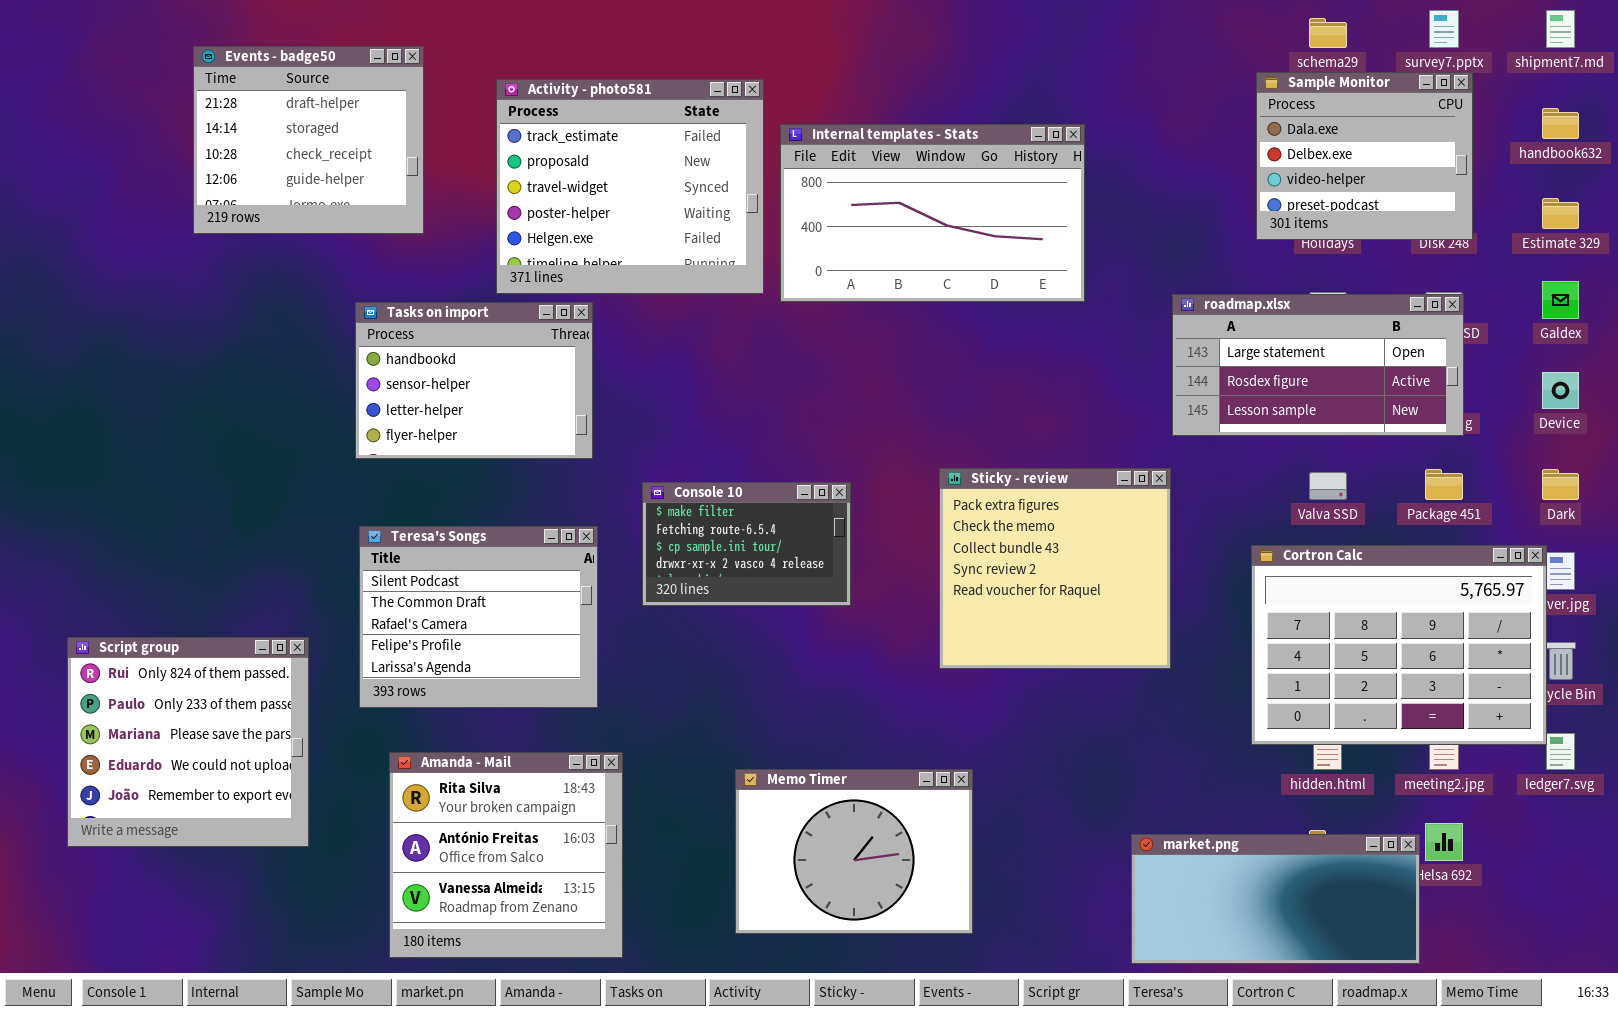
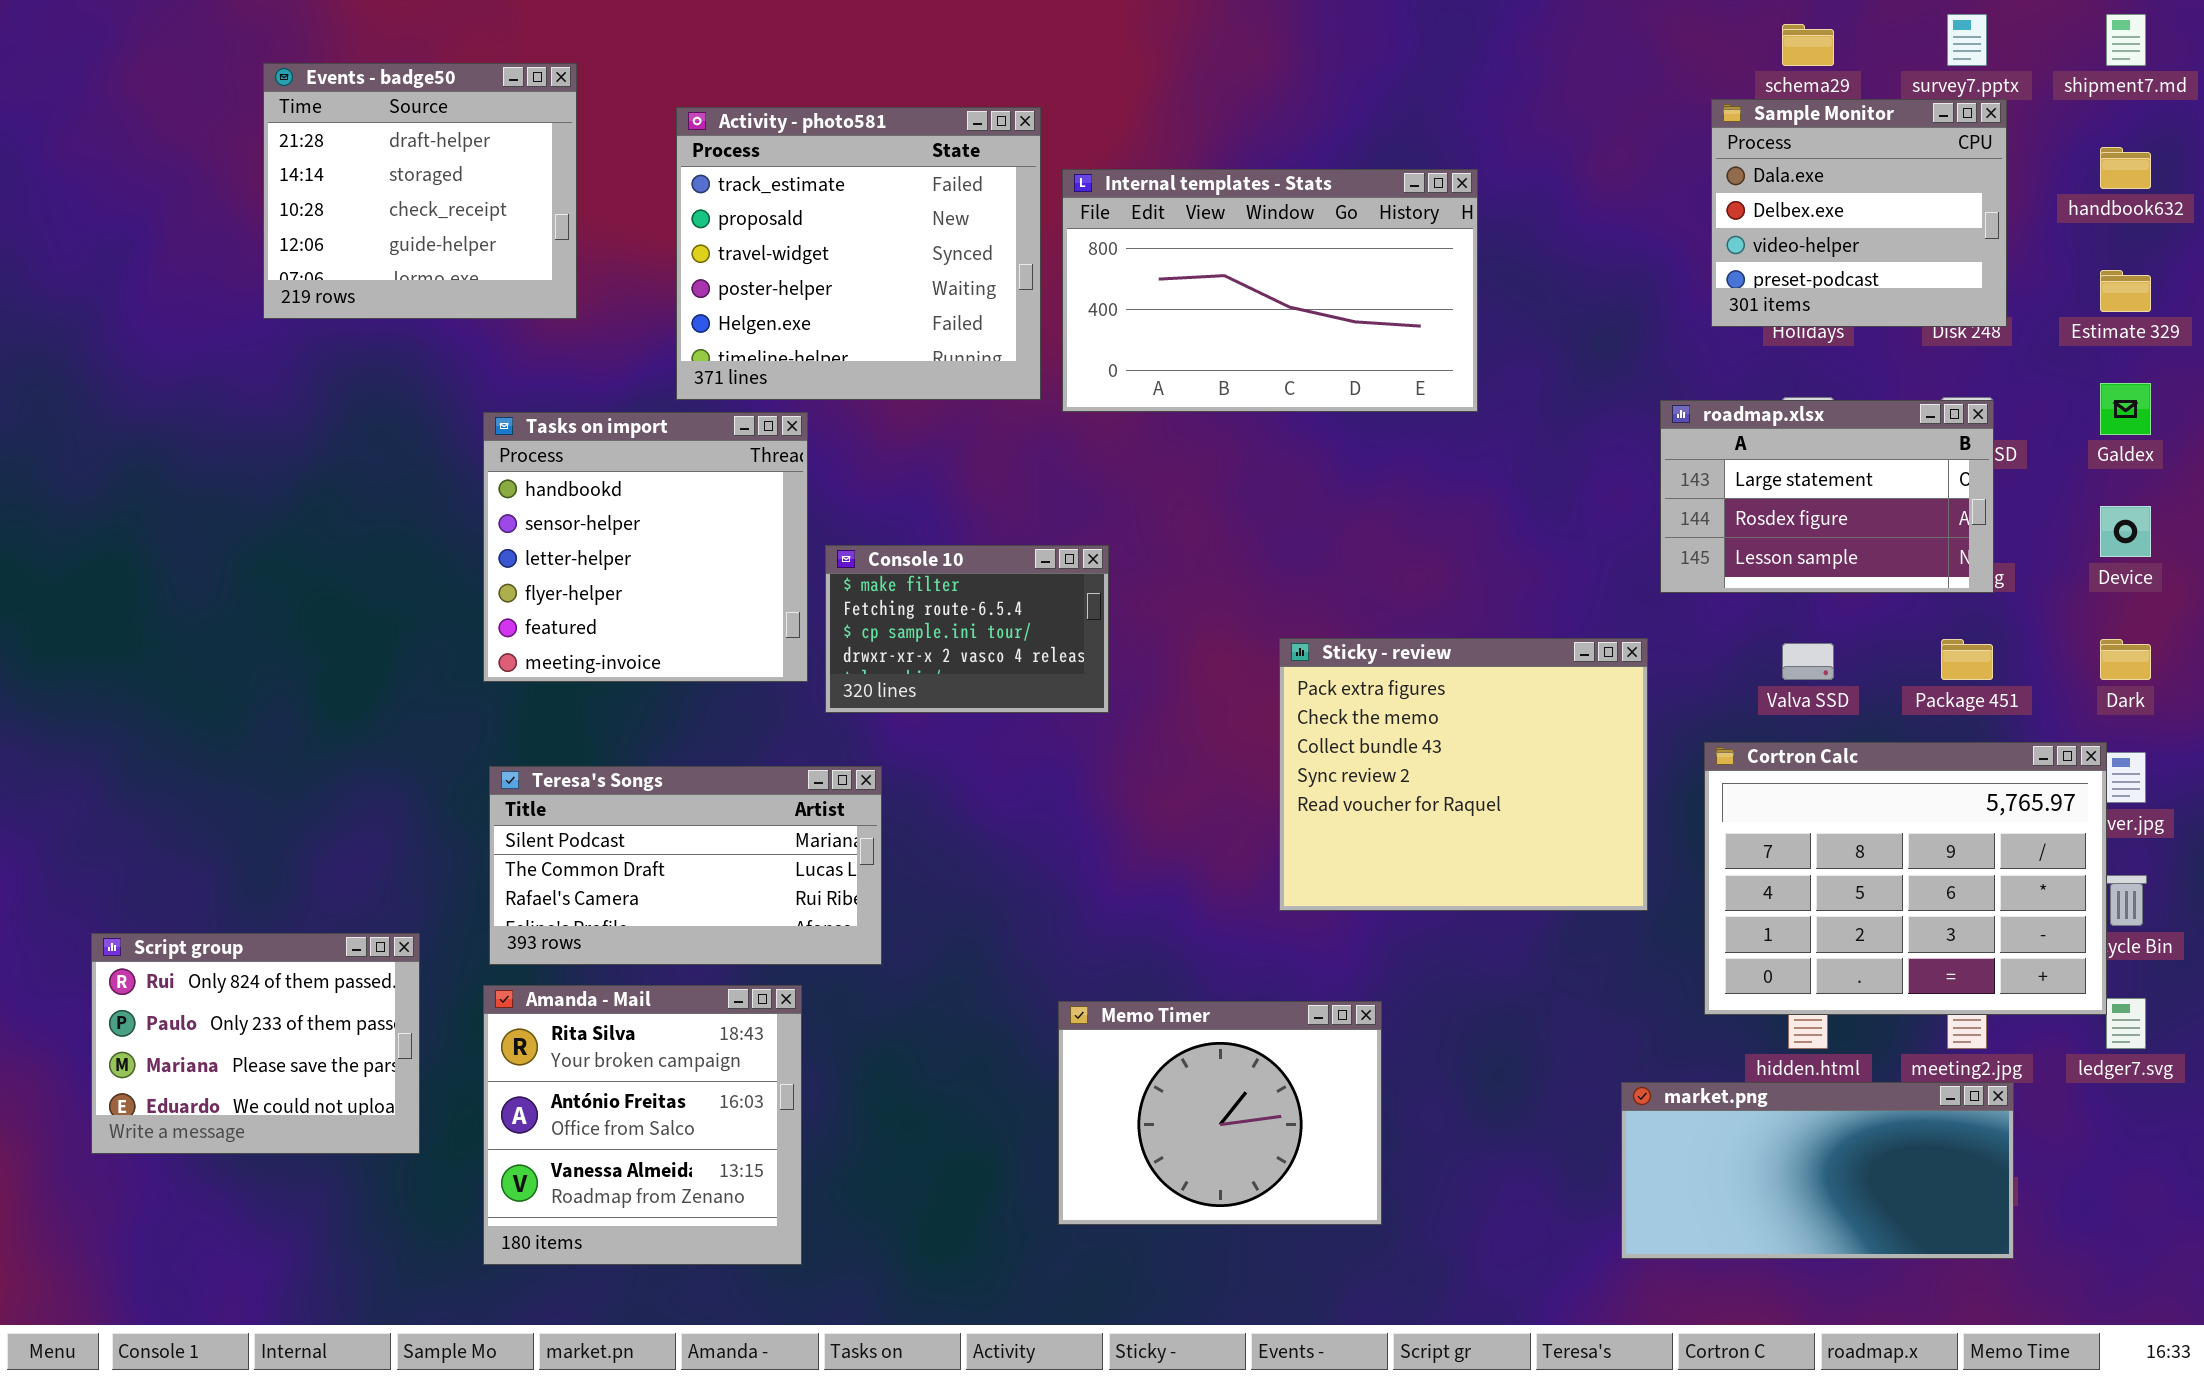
roadmap.xlsx: [1172,294,1464,436] -> [1660,400,1994,593], resized
Tasks on import: [355,302,593,459] -> [483,412,808,682], resized
Sticky - review: [939,468,1171,669] -> [1279,638,1648,911], resized
Console 10: [642,482,851,606] -> [825,545,1109,713], moved
Teresa's Songs: [359,526,598,708] -> [489,766,882,965], resized
Script group: [67,637,309,847] -> [91,933,420,1154], resized
Amanda - Mail: [389,752,623,958] -> [483,985,802,1265], moved
Memo Timer: [735,769,973,934] -> [1058,1001,1382,1225], moved
market.png: [1131,834,1420,964] -> [1621,1082,2014,1259], moved

